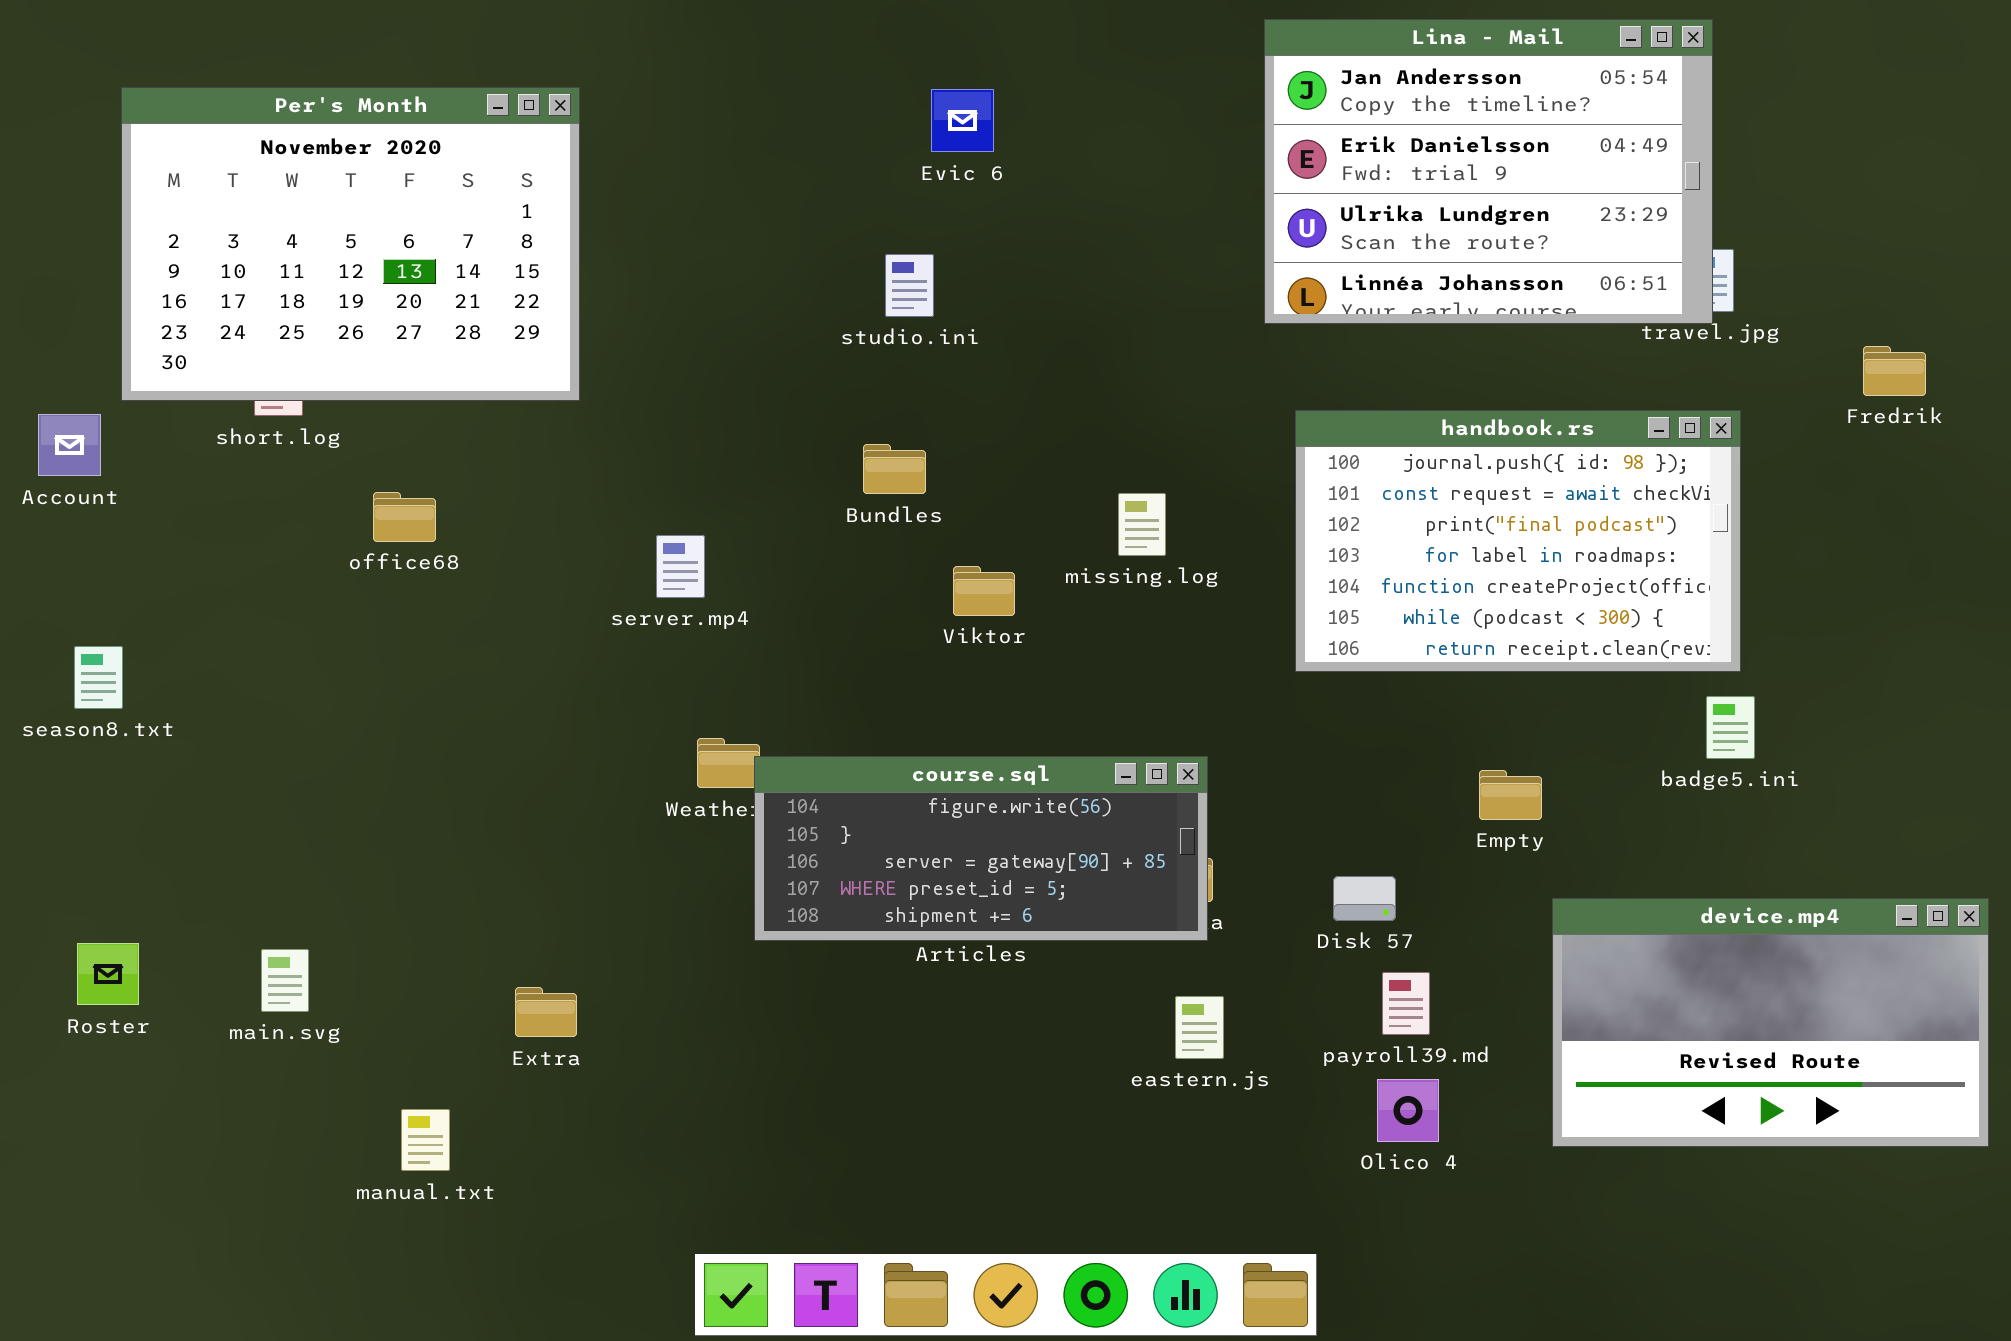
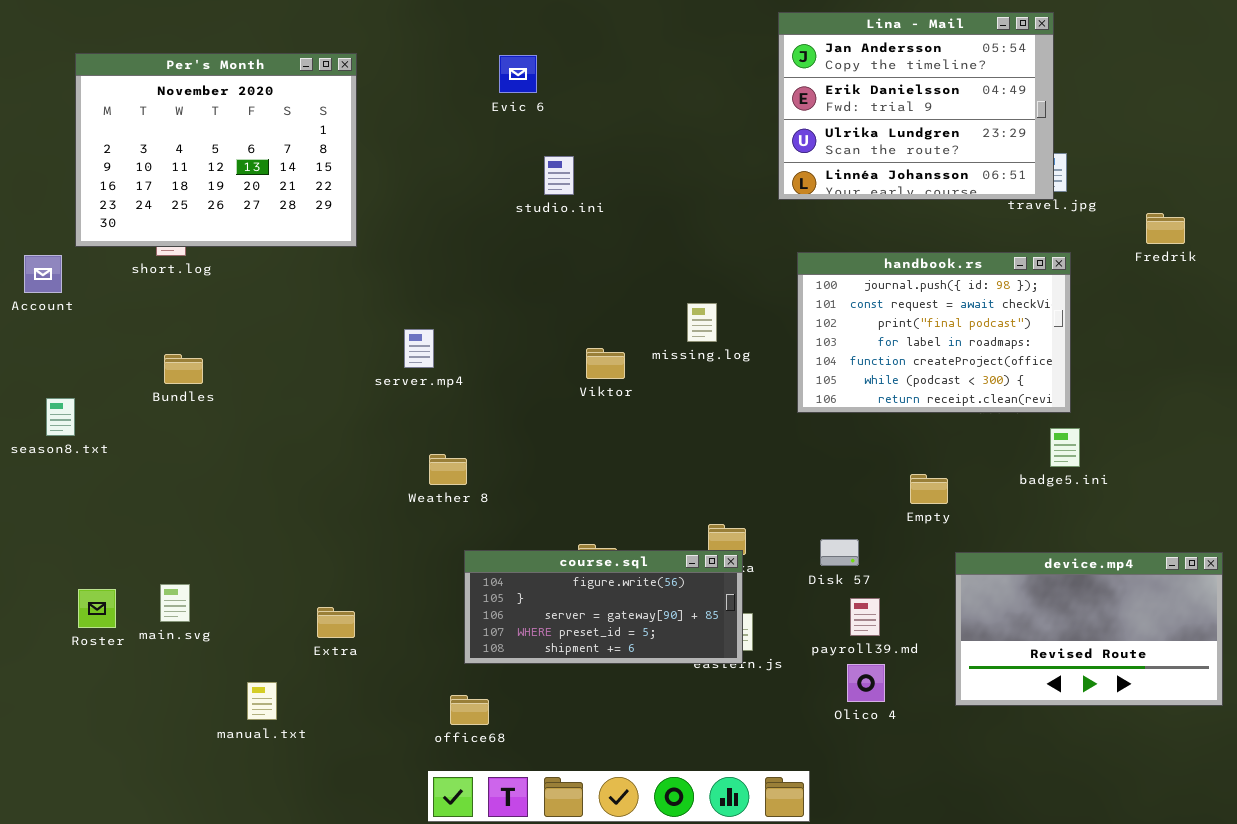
Evic 6: [931,89,994,152] -> [499,55,537,93], moved
Bundles: [863,444,926,494] -> [164,354,203,384], moved
office68: [373,492,436,542] -> [450,695,489,725], moved
course.sql: [754,756,1208,941] -> [464,550,743,664], moved
Roster: [77,943,139,1005] -> [78,589,116,628], moved

